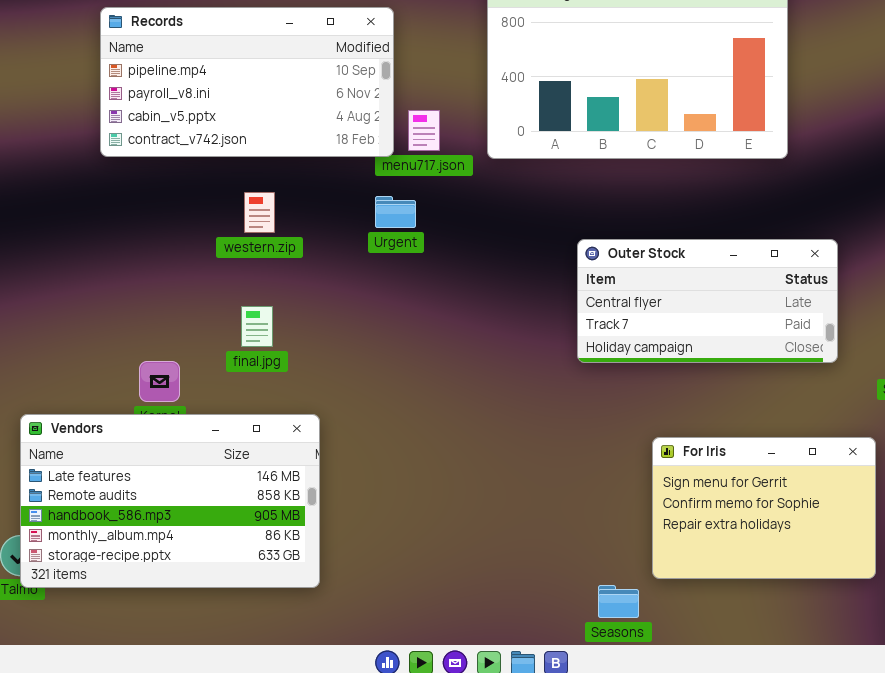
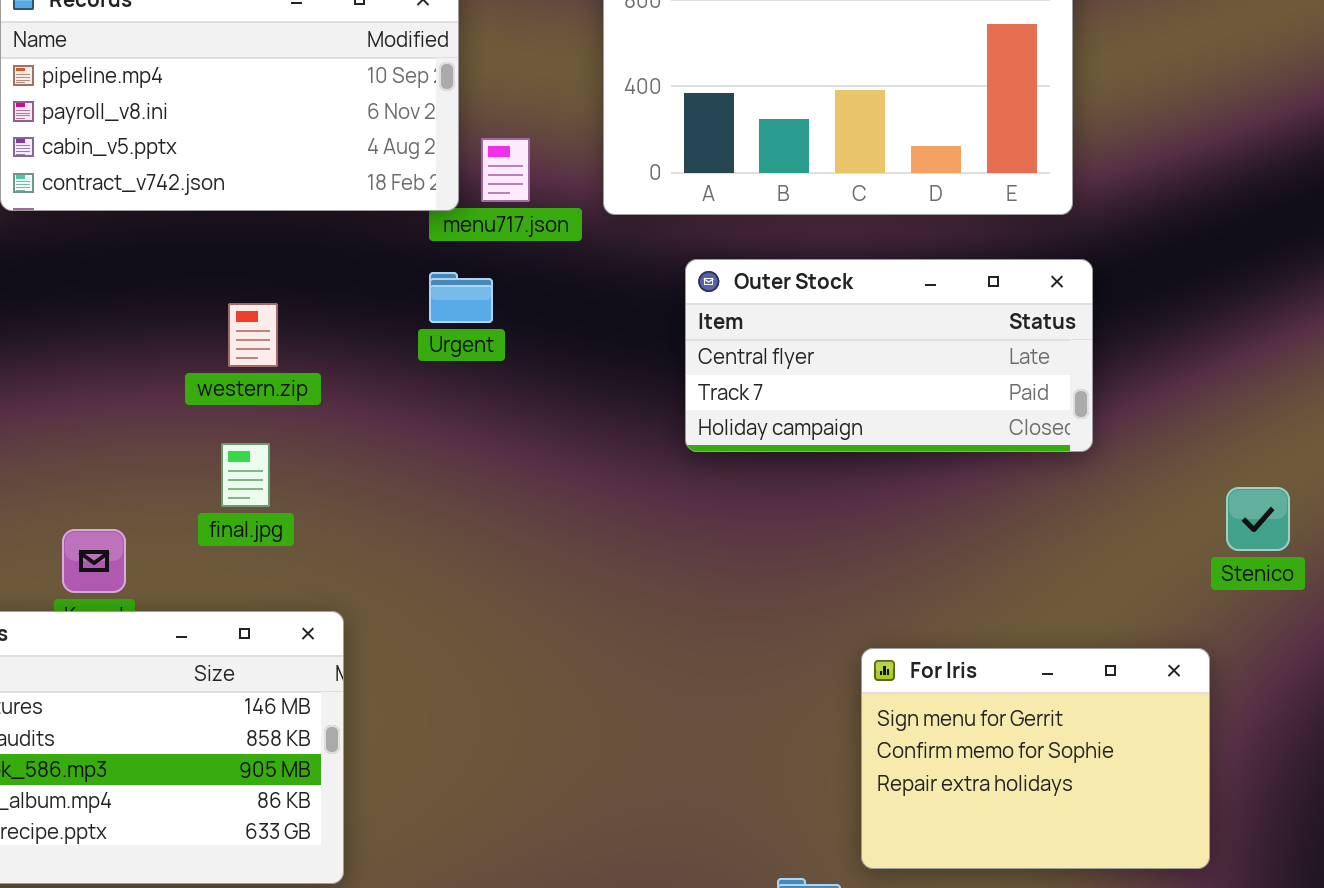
western.zip: [244,192,275,233] -> [228,303,278,367], moved
Outer Stock: [577,239,838,363] -> [685,259,1093,452], moved

